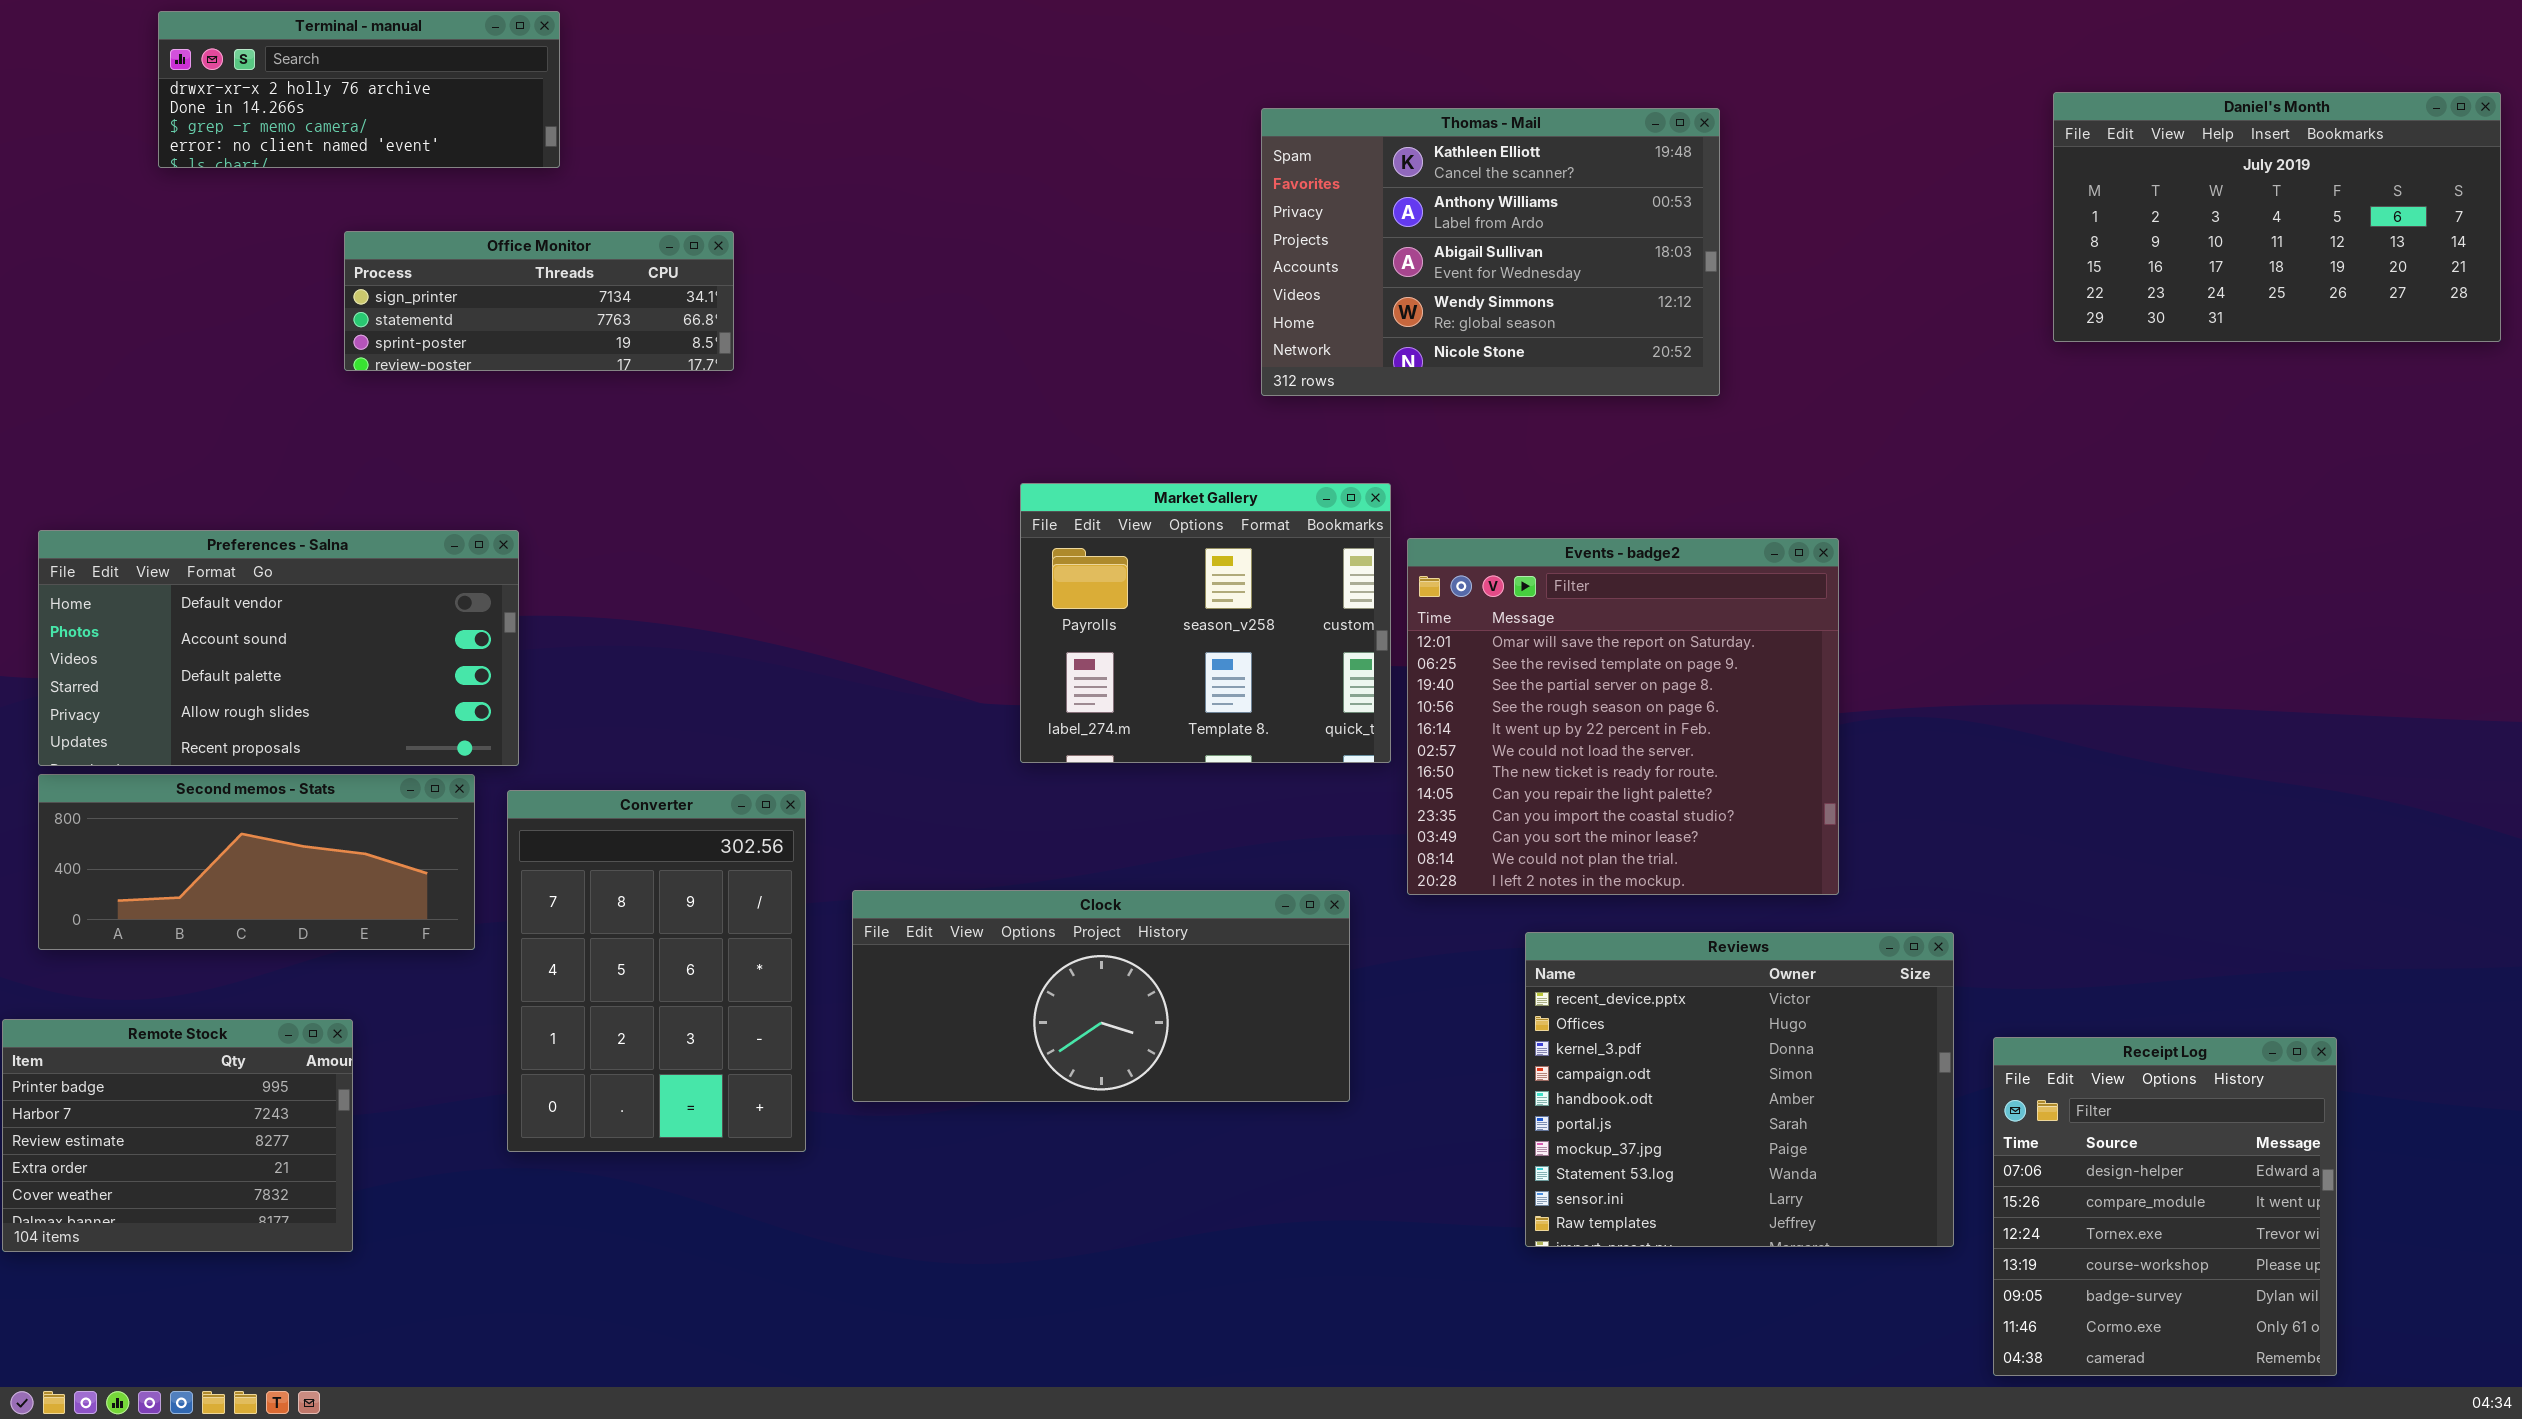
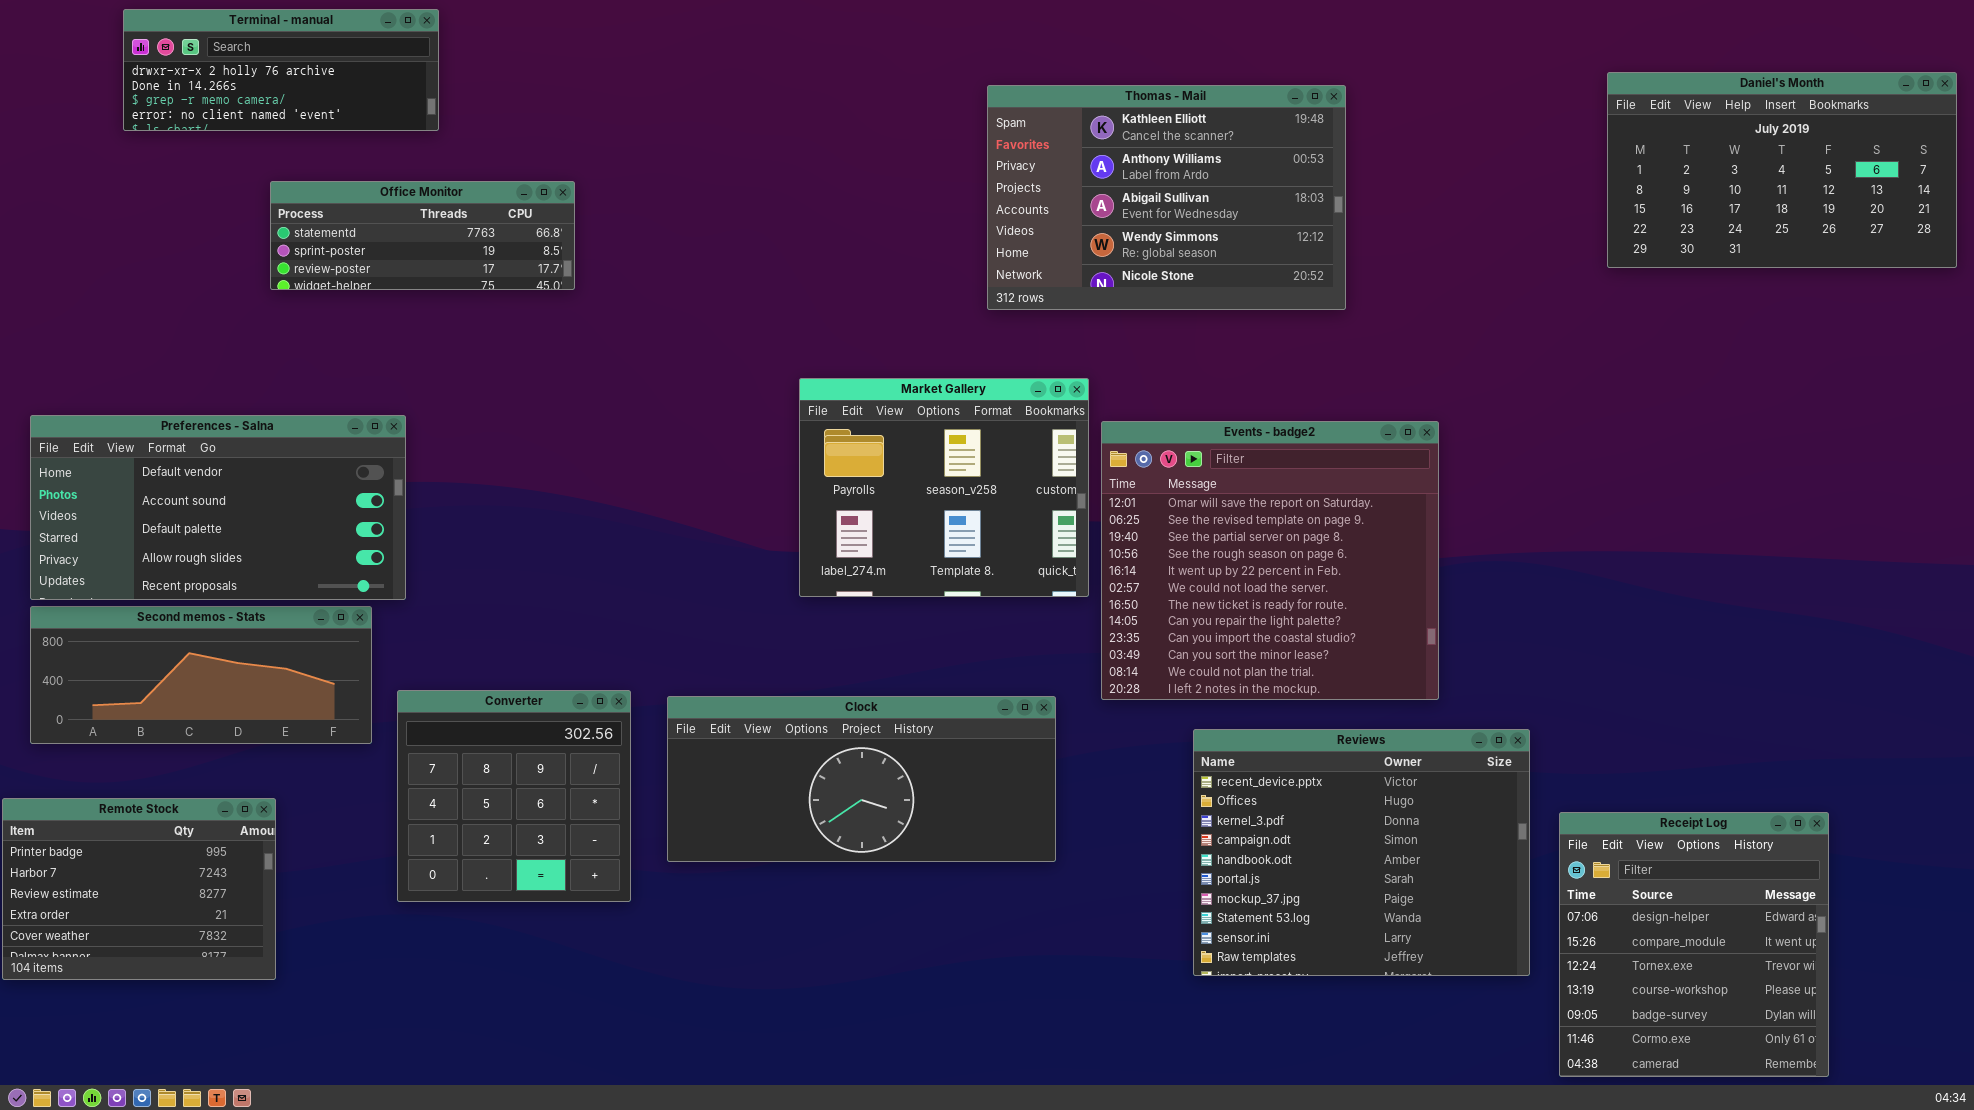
Office Monitor: [344,231,734,371] -> [270,181,575,290], scrolled down 1 row
Converter: [507,790,806,1152] -> [397,690,631,902], resized

